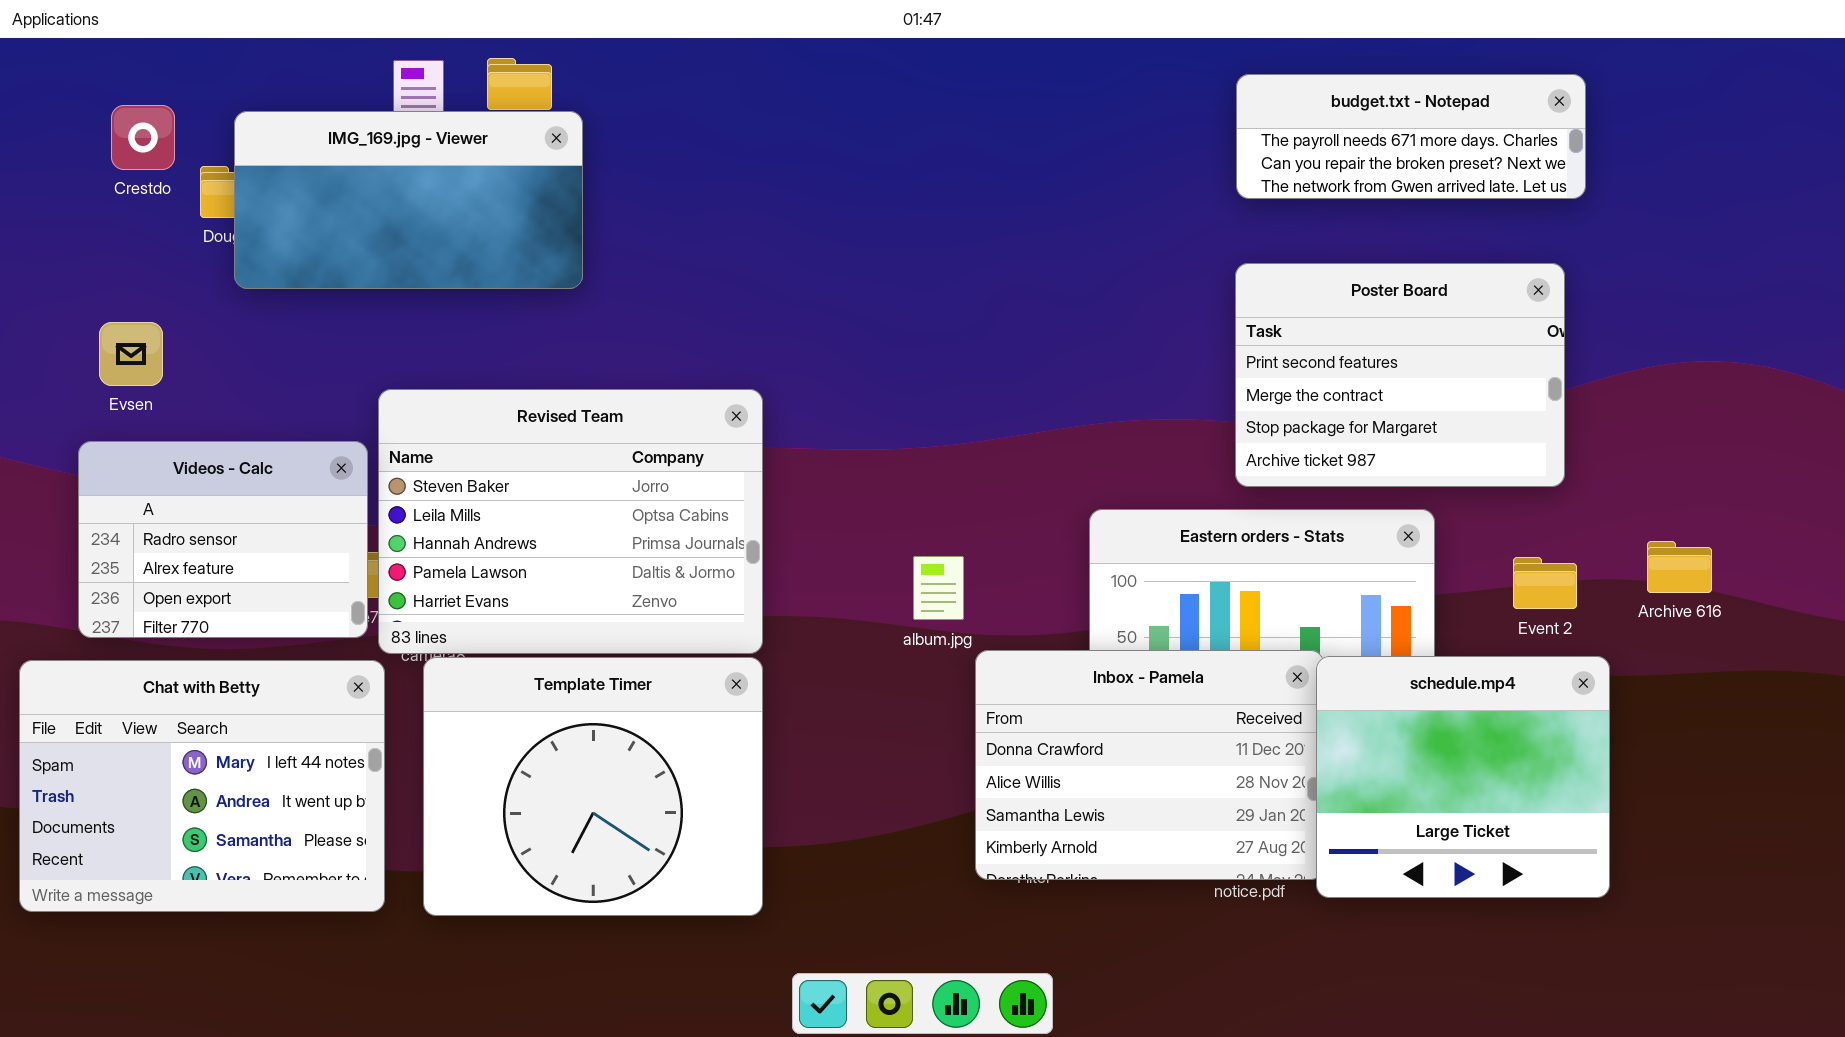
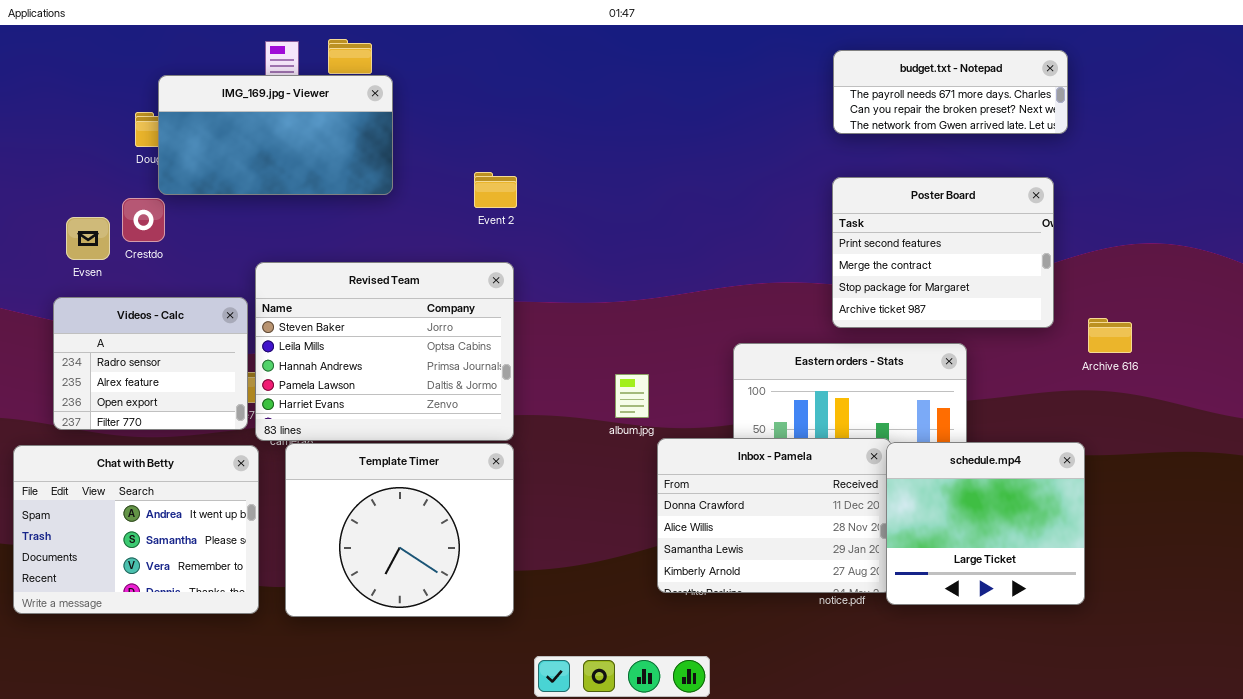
Crestdo: [111,105,175,170] -> [122,198,165,242], moved
Archive 616: [1647,541,1712,593] -> [1088,318,1132,353], moved
Event 2: [1513,557,1577,609] -> [474,172,517,208], moved
Chat with Betty: [19,660,385,912] -> [13,445,259,614], scrolled down 1 row

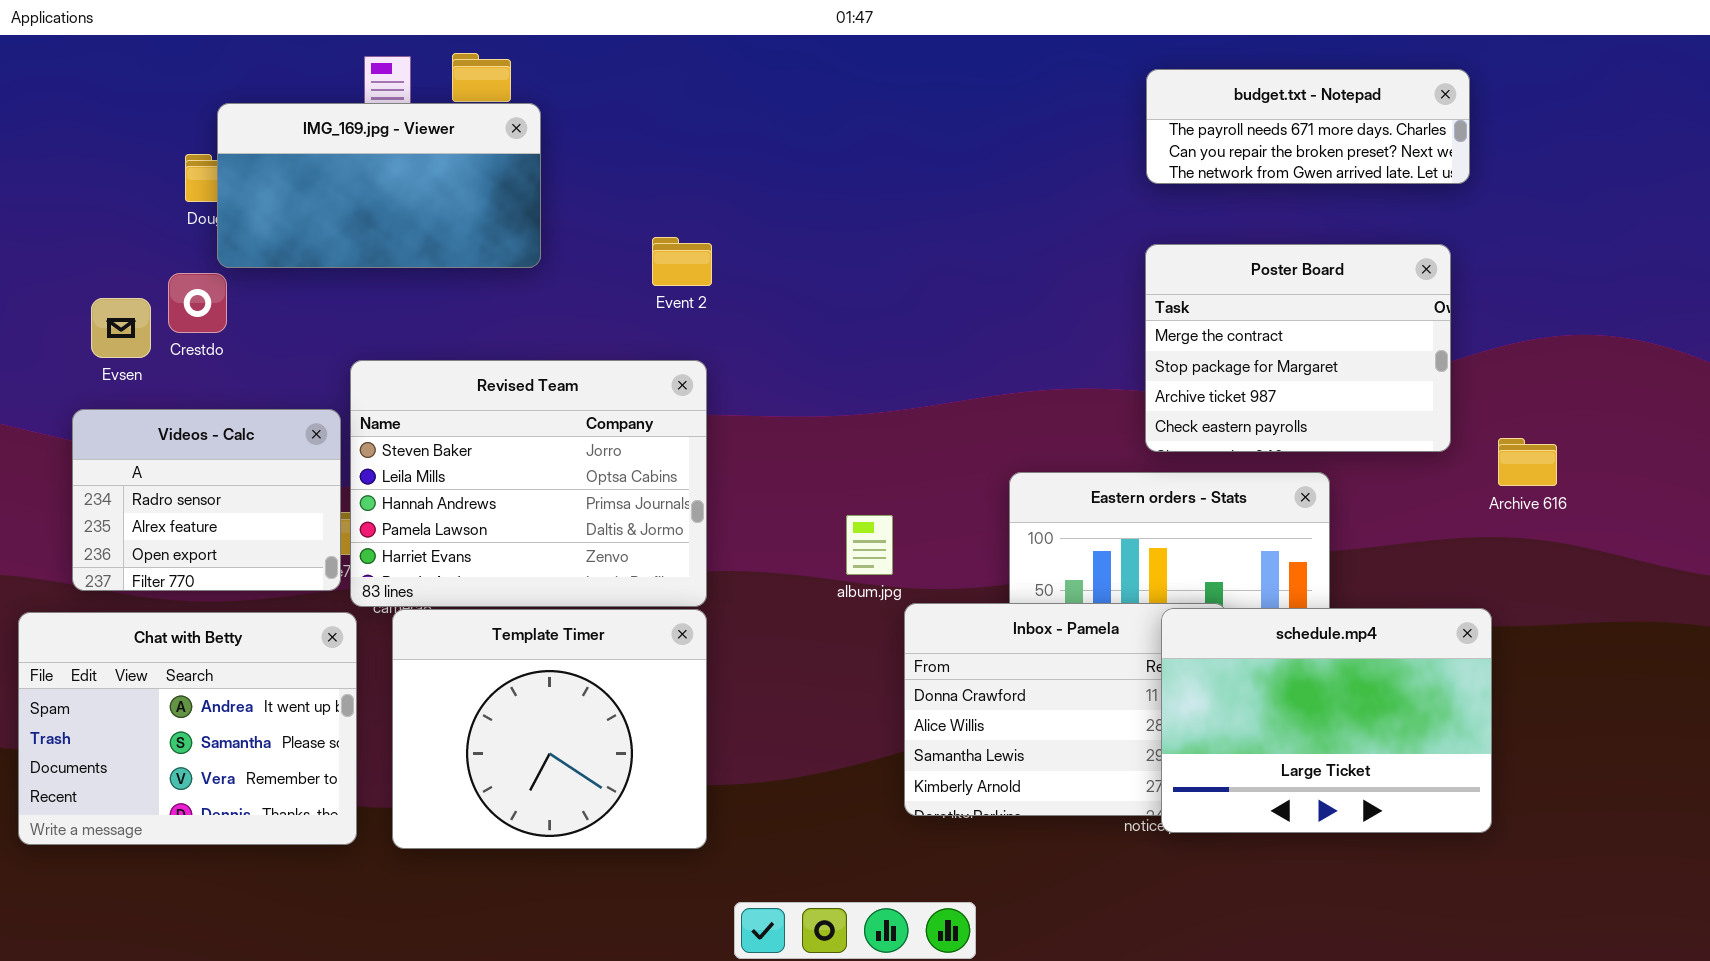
Poster Board: [832,177,1054,328] -> [1145,244,1451,452], scrolled down 1 row
schedule.mp4: [886,442,1085,605] -> [1161,608,1492,833], resized

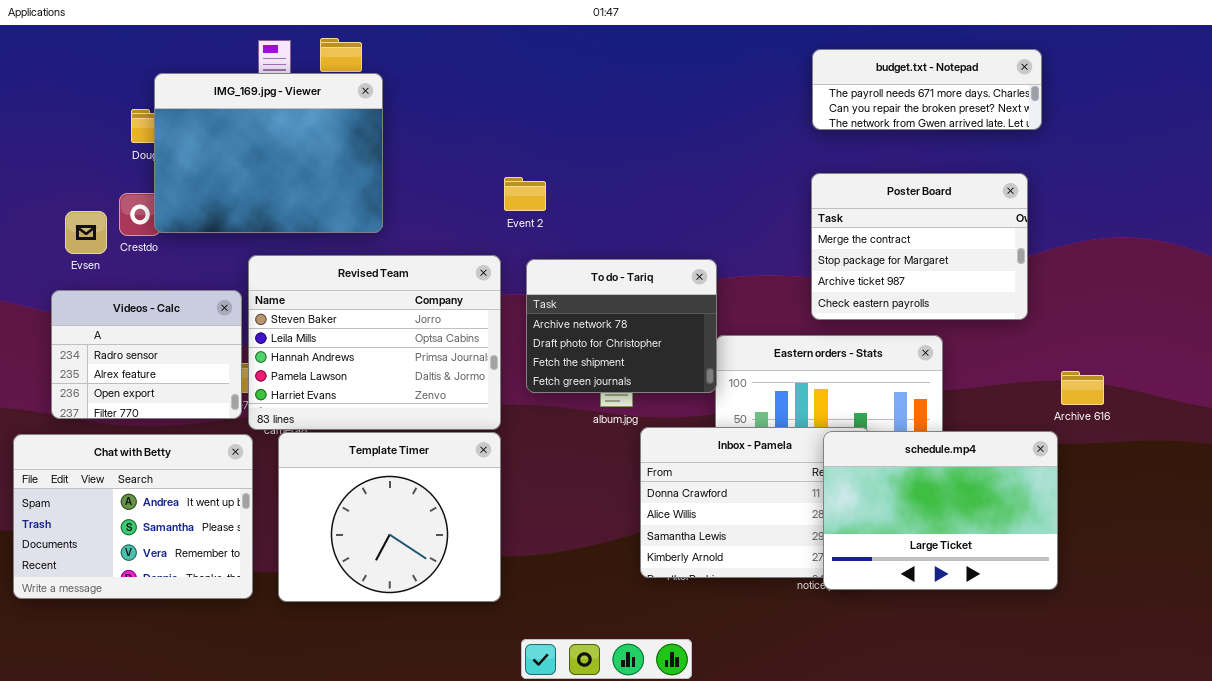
IMG_169.jpg - Viewer: [217,103,541,268] -> [154,73,383,233], resized
Event 2: [652,237,712,286] -> [504,177,546,211], moved
To do - Tariq: none -> [526,259,717,393], opened
Archive 616: [1498,438,1557,486] -> [1061,371,1104,405], moved

